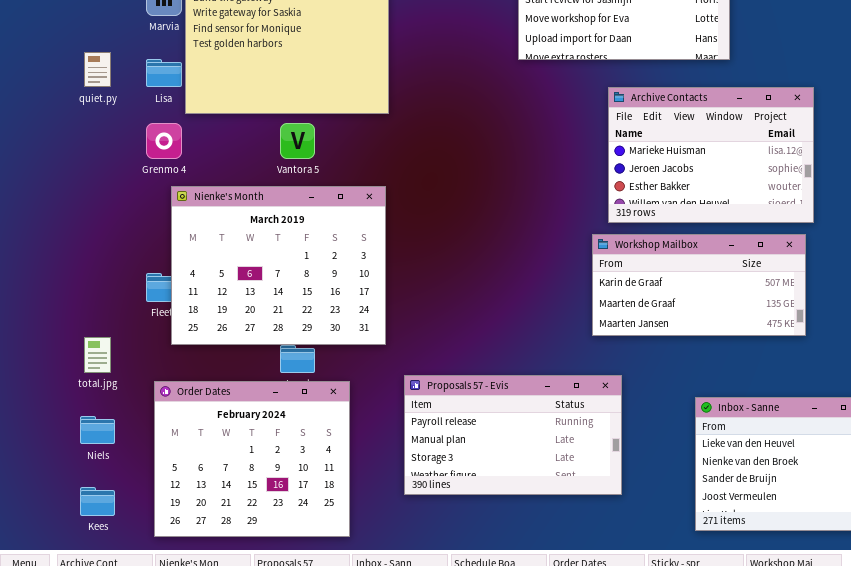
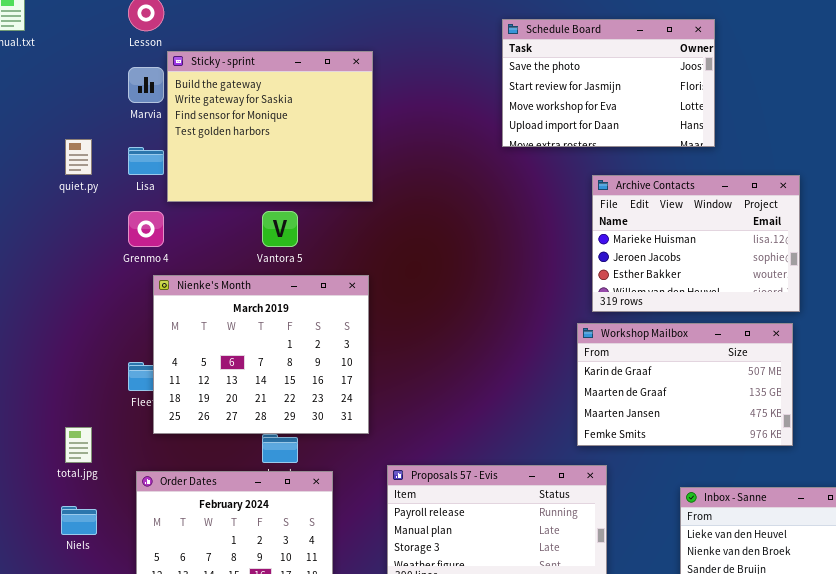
Workshop Mailbox: [592,234,806,336] -> [577,323,793,446], resized

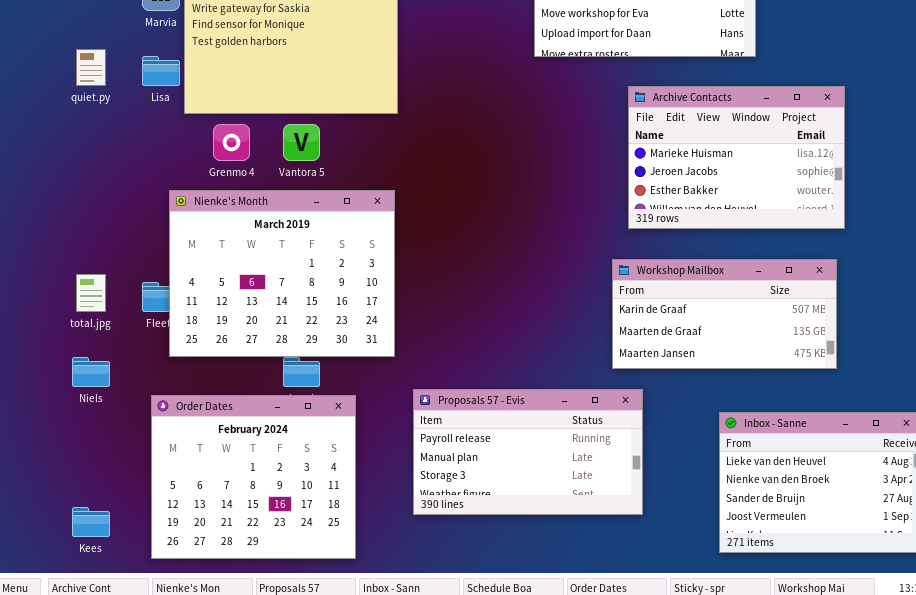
Grenmo 4: [128,211,164,247] -> [213,124,250,161], moved
Workshop Mailbox: [577,323,793,446] -> [612,259,837,369], resized
total.jpg: [65,427,92,463] -> [76,274,106,312], moved
Niels: [61,506,97,535] -> [72,357,110,387], moved

